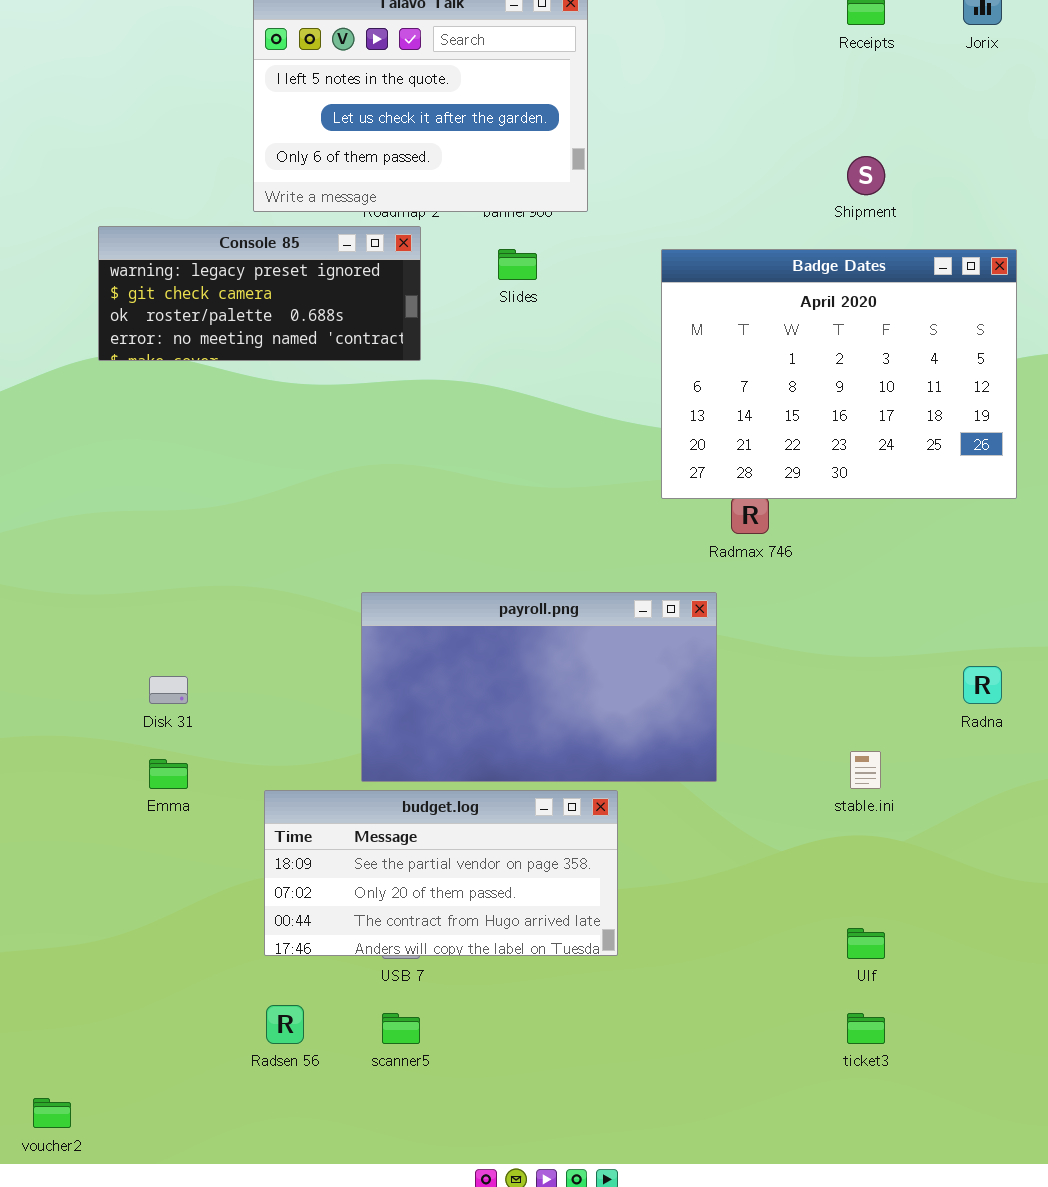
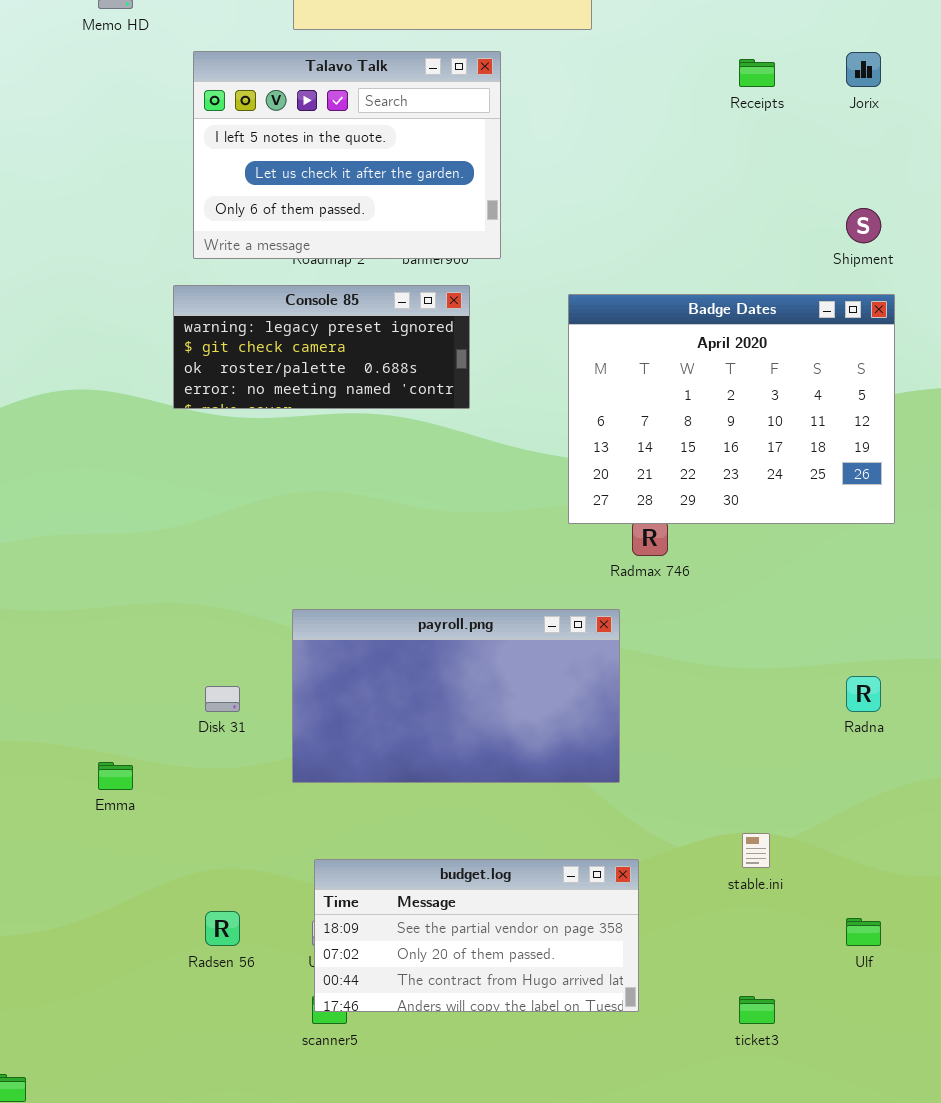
Shipment: [847,156,885,195] -> [846,208,881,243], moved
Console 85: [98,226,421,361] -> [173,285,470,409], moved
Disk 31: [149,676,188,704] -> [205,686,240,712], moved
stable.ini: [850,751,881,789] -> [742,833,770,868], moved
budget.log: [264,790,618,956] -> [314,859,639,1012], moved
Ulf: [847,928,885,959] -> [846,918,881,946], moved
Radsen 56: [266,1005,304,1044] -> [205,911,240,946], moved

